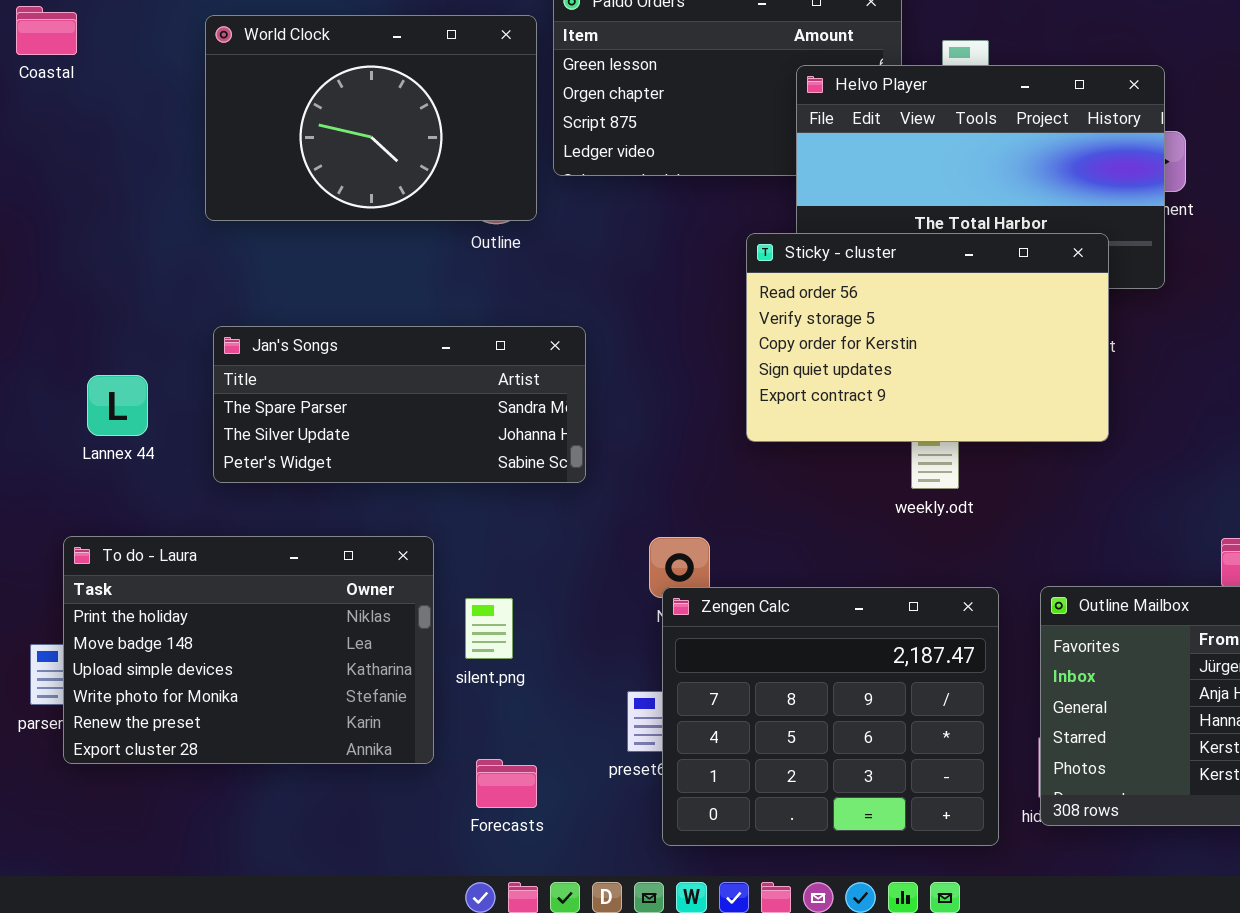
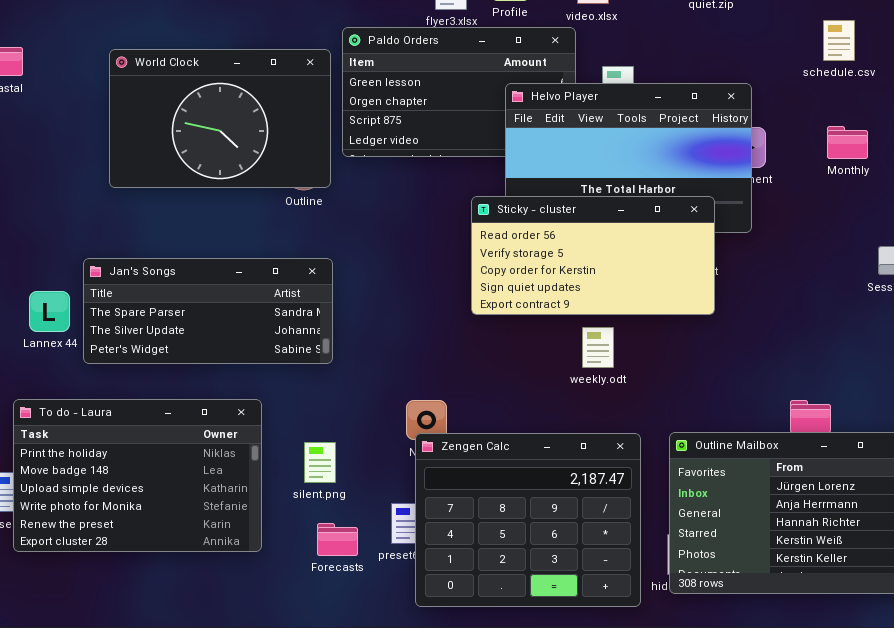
Sticky - cluster: [746,233,1109,442] -> [471,196,715,315], resized
Jan's Songs: [213,326,586,483] -> [83,258,333,364], moved
silent.png: [465,598,513,659] -> [304,442,336,483], moved
Forecasts: [476,759,537,808] -> [317,523,358,556], moved

